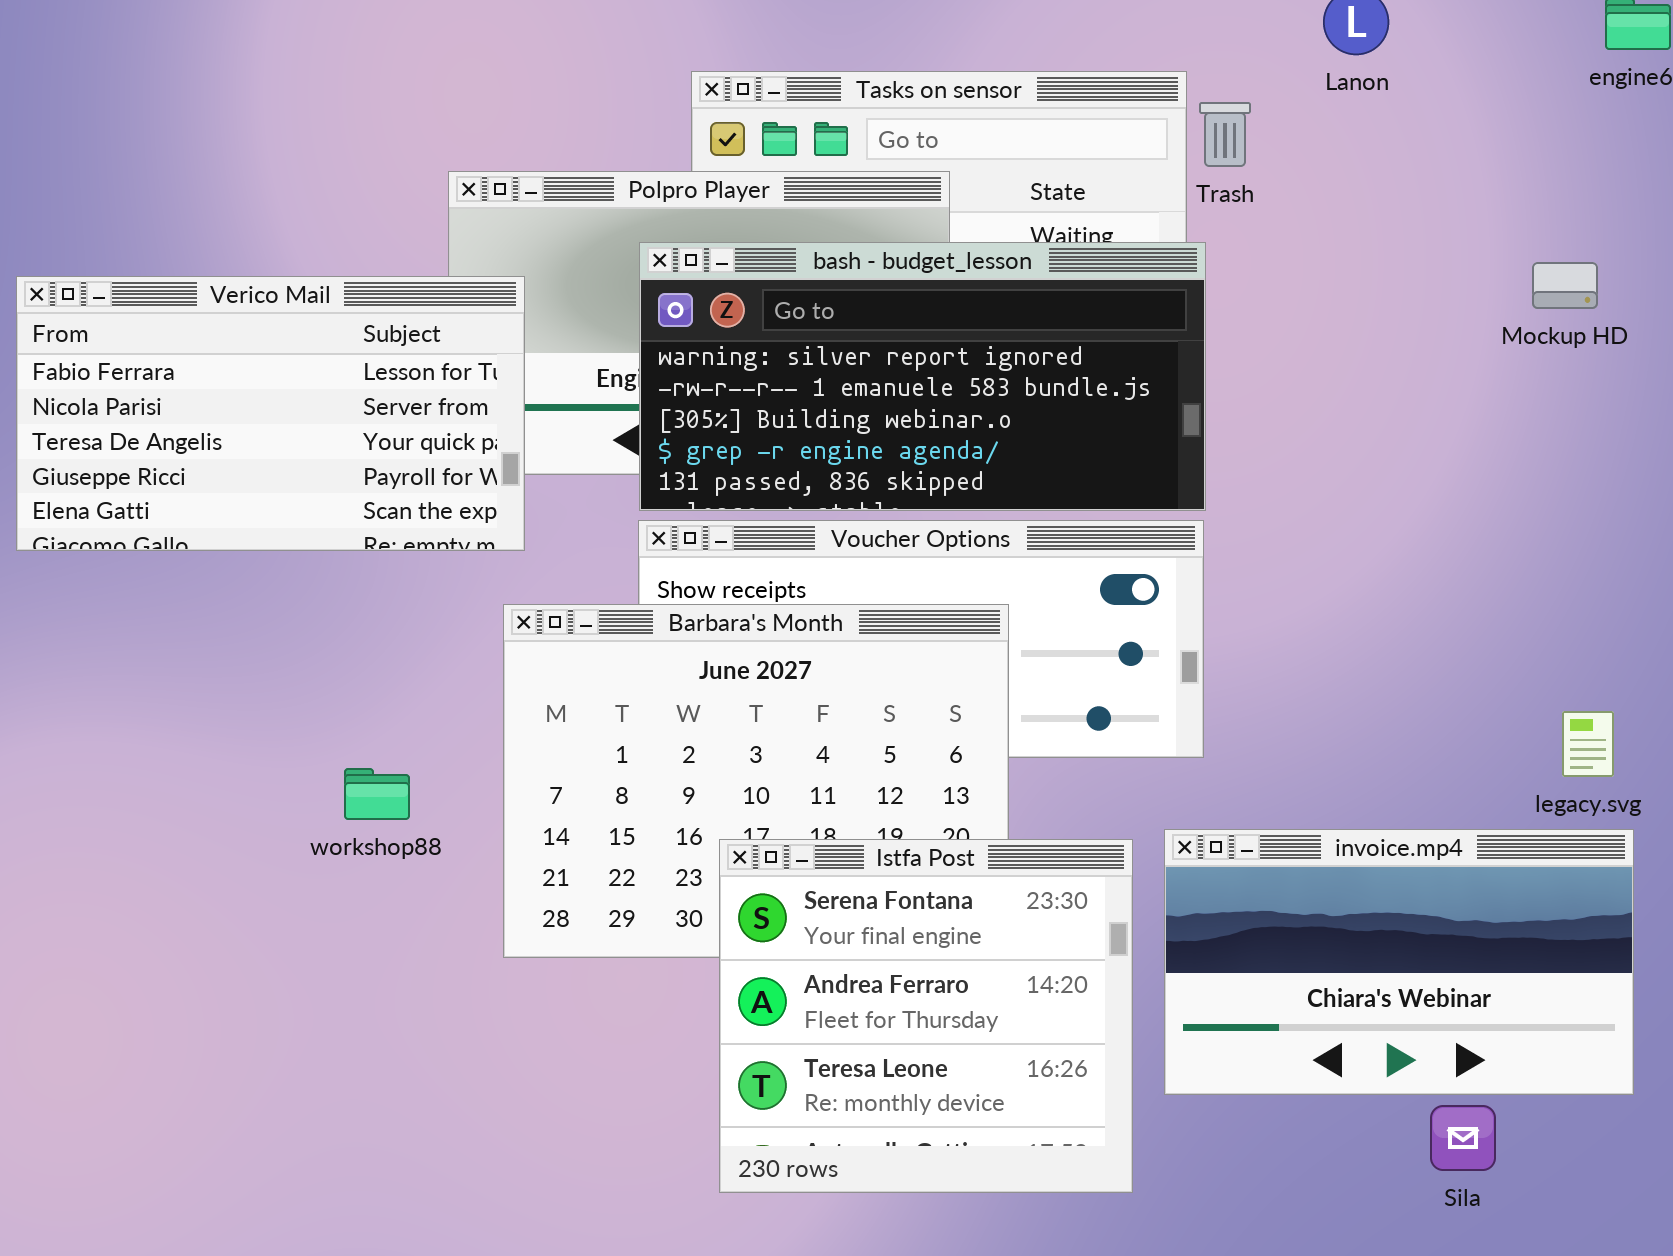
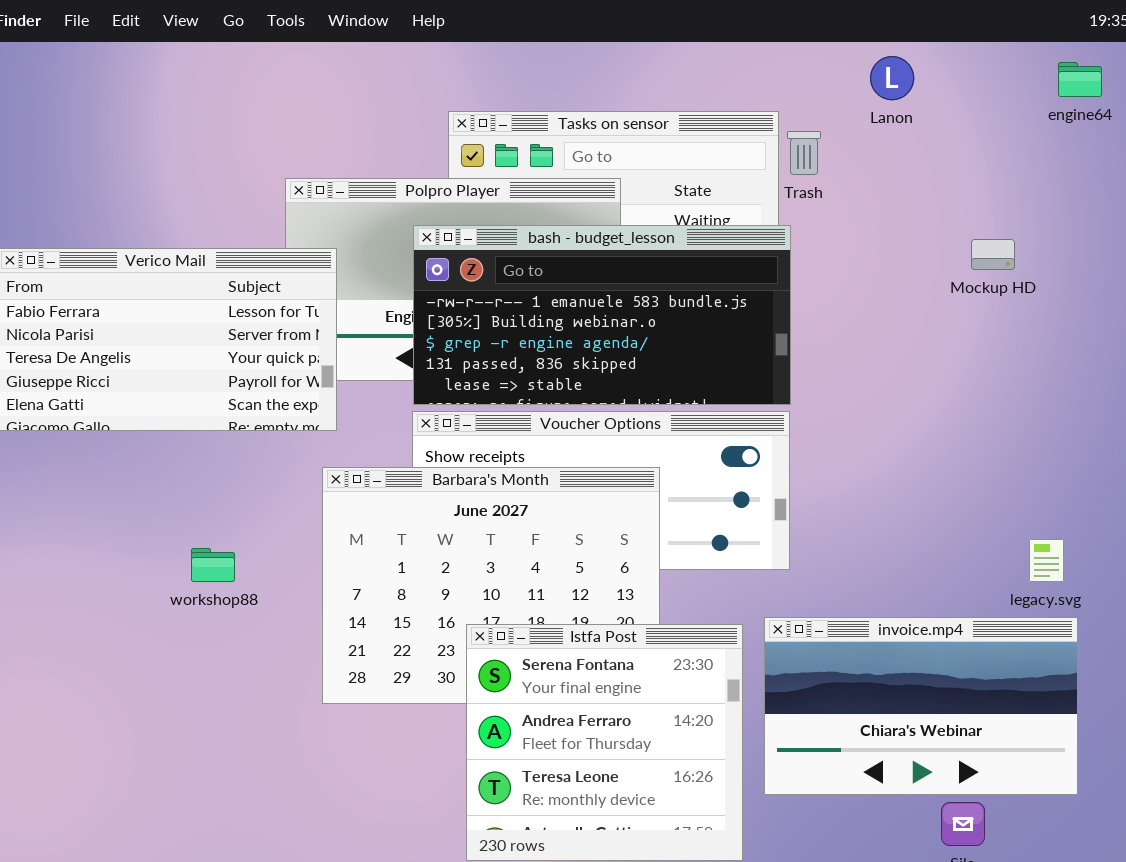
bash - budget_lesson: [639,242,1206,511] -> [413,225,791,405], scrolled down 1 row
Mockup HD: [1532,262,1598,309] -> [971,239,1015,270], moved
workshop88: [344,768,410,820] -> [191,548,235,582], moved

